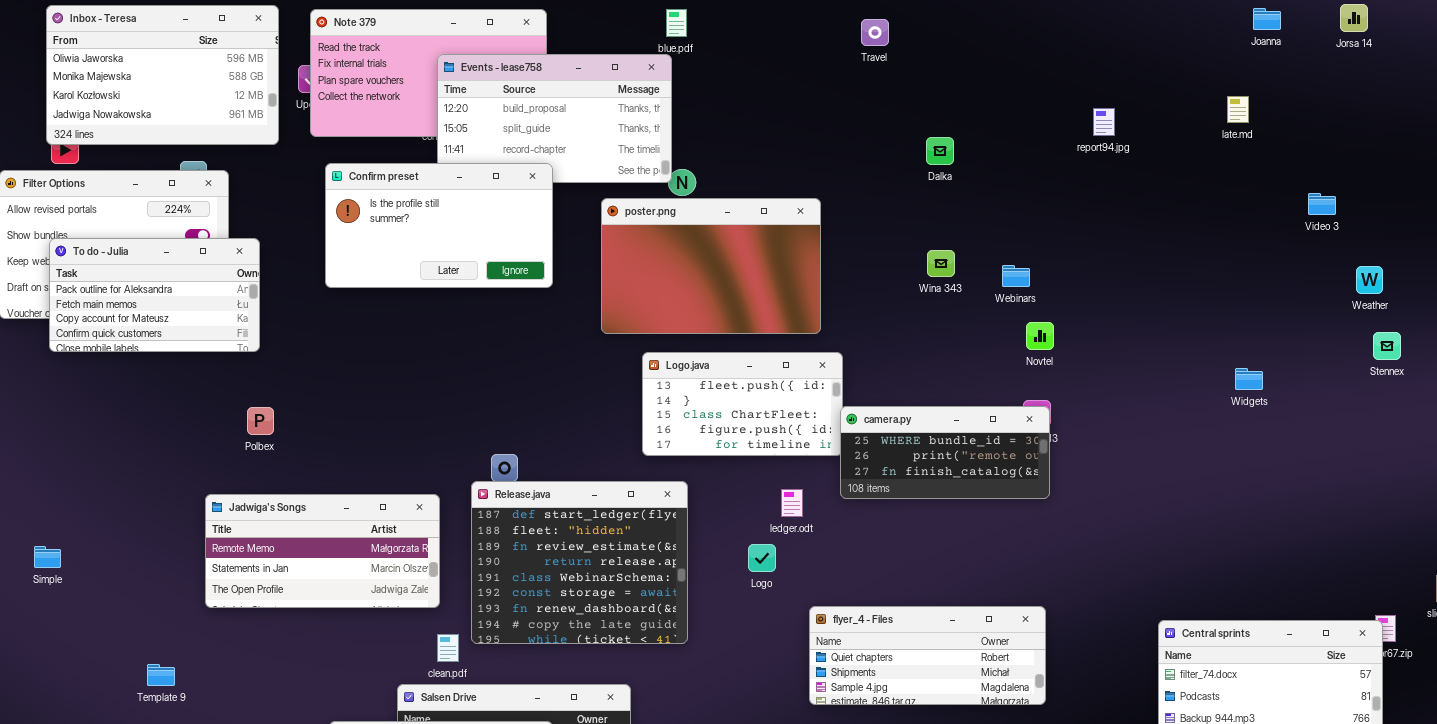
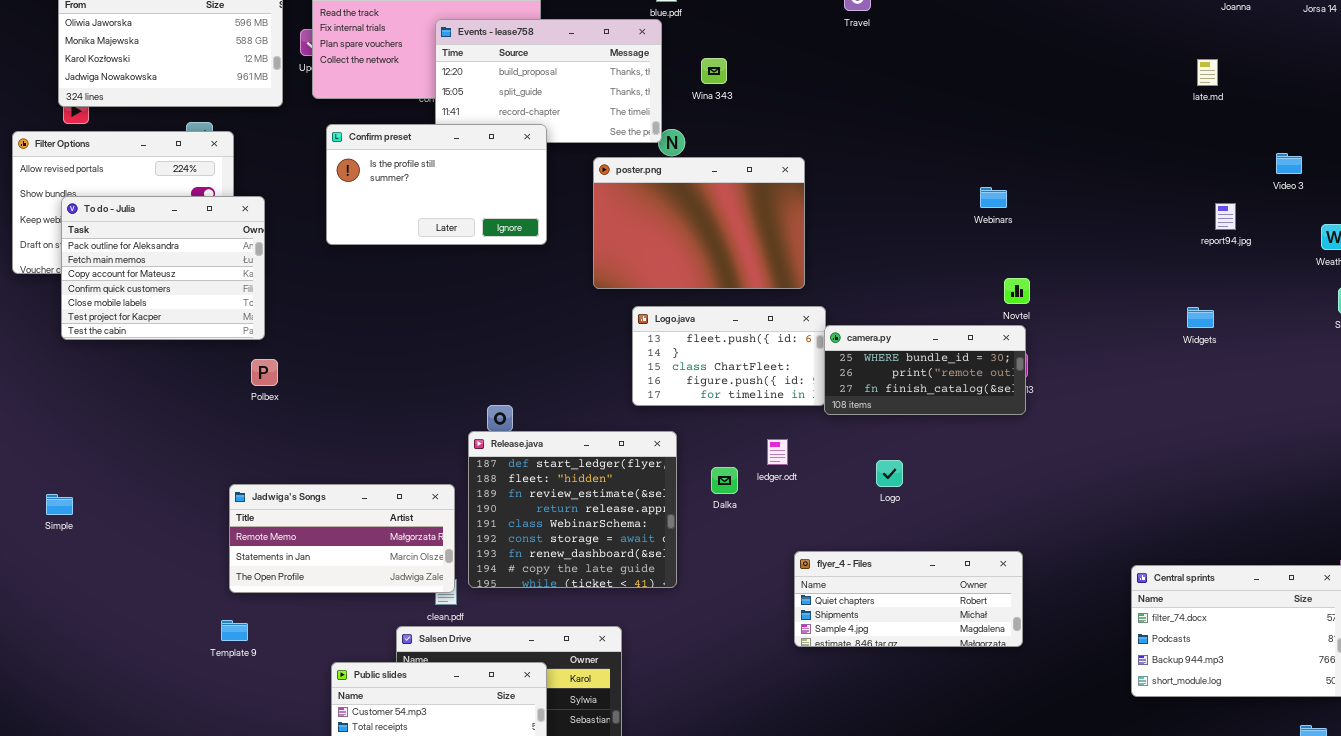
report94.jpg: [1093,108,1115,136] -> [1215,203,1236,230], moved
Dalka: [926,137,954,165] -> [711,467,738,494], moved
To do - Julia: [49,238,260,352] -> [61,196,265,340], resized
Wina 343: [927,250,955,277] -> [701,58,727,84], moved
Webinars: [1002,265,1030,287] -> [980,187,1007,208], moved
Widgets: [1235,368,1263,390] -> [1187,307,1214,328], moved
camera.py: [840,406,1050,499] -> [824,325,1026,415], moved
Jadwiga's Songs: [205,494,440,608] -> [229,484,455,593], moved
Logo: [748,544,776,572] -> [876,460,903,487], moved
Template 9: [147,664,175,686] -> [221,620,248,641], moved

